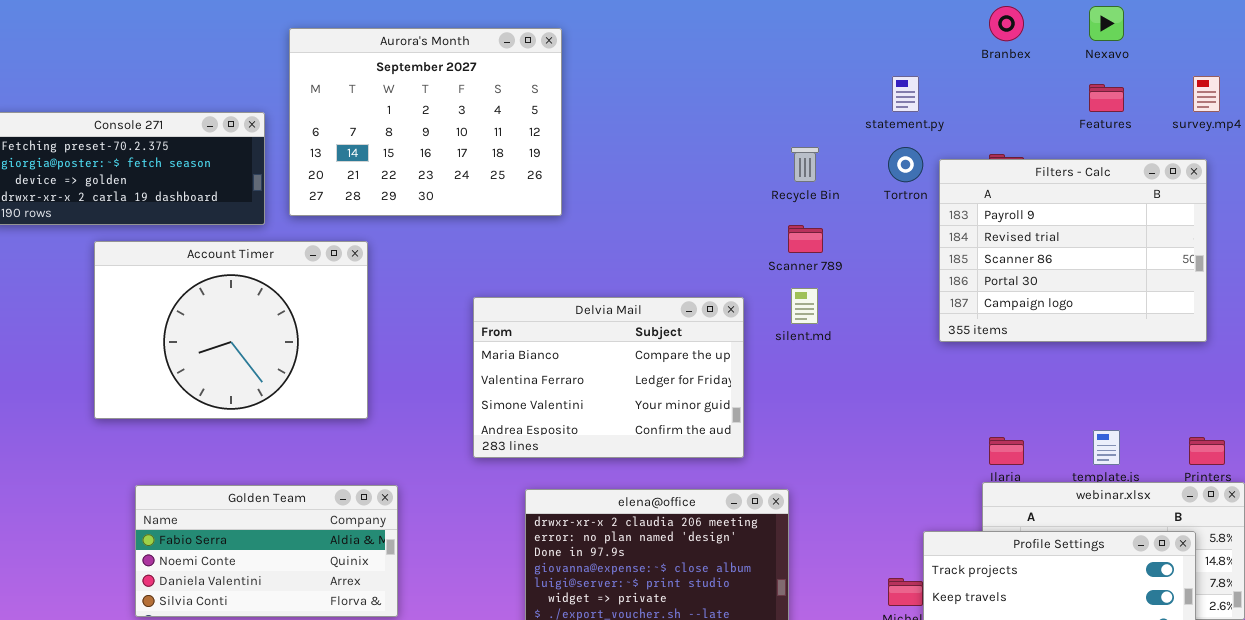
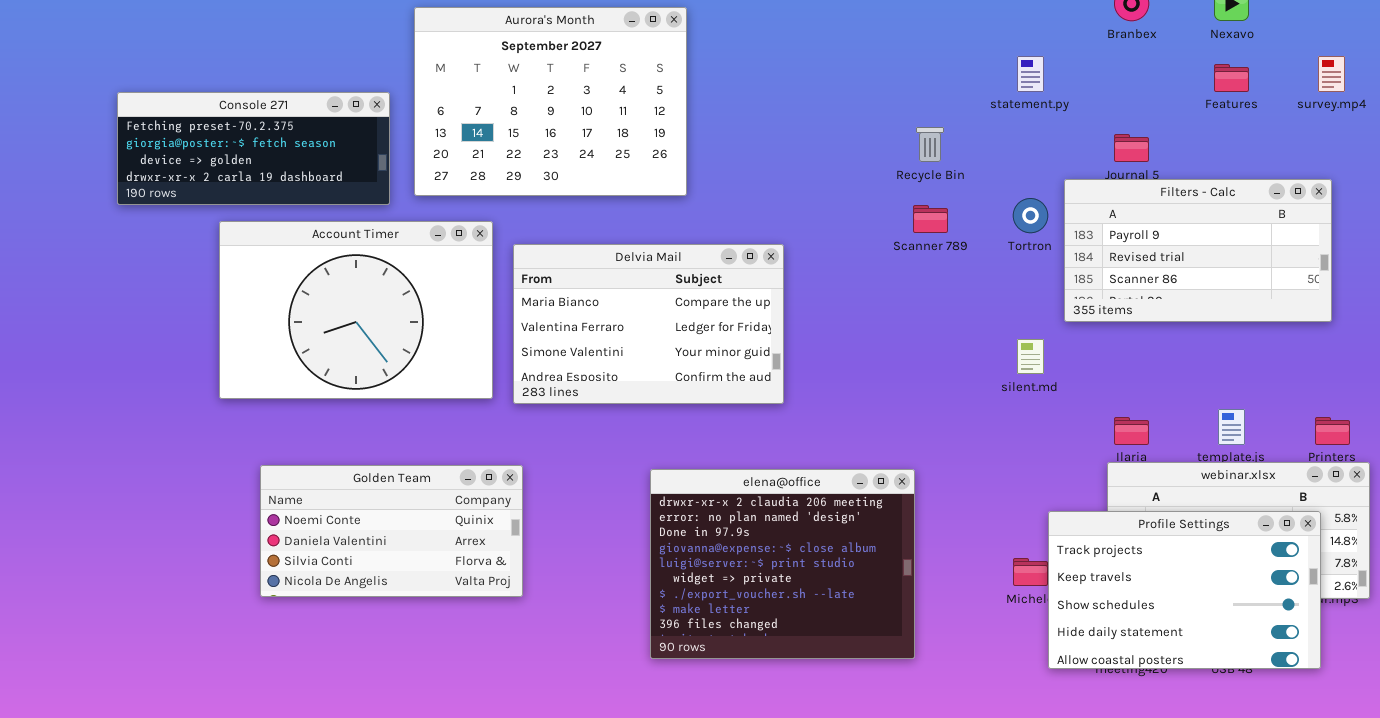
Tortron: [888,147,923,182] -> [1013,198,1048,233], moved
Filters - Calc: [939,159,1207,342] -> [1064,179,1332,322], resized
silent.md: [791,288,818,324] -> [1017,339,1044,374], moved
Delvia Mail: [473,297,744,458] -> [513,244,784,404], moved
Golden Team: [135,485,398,617] -> [260,465,523,597], scrolled down 1 row

